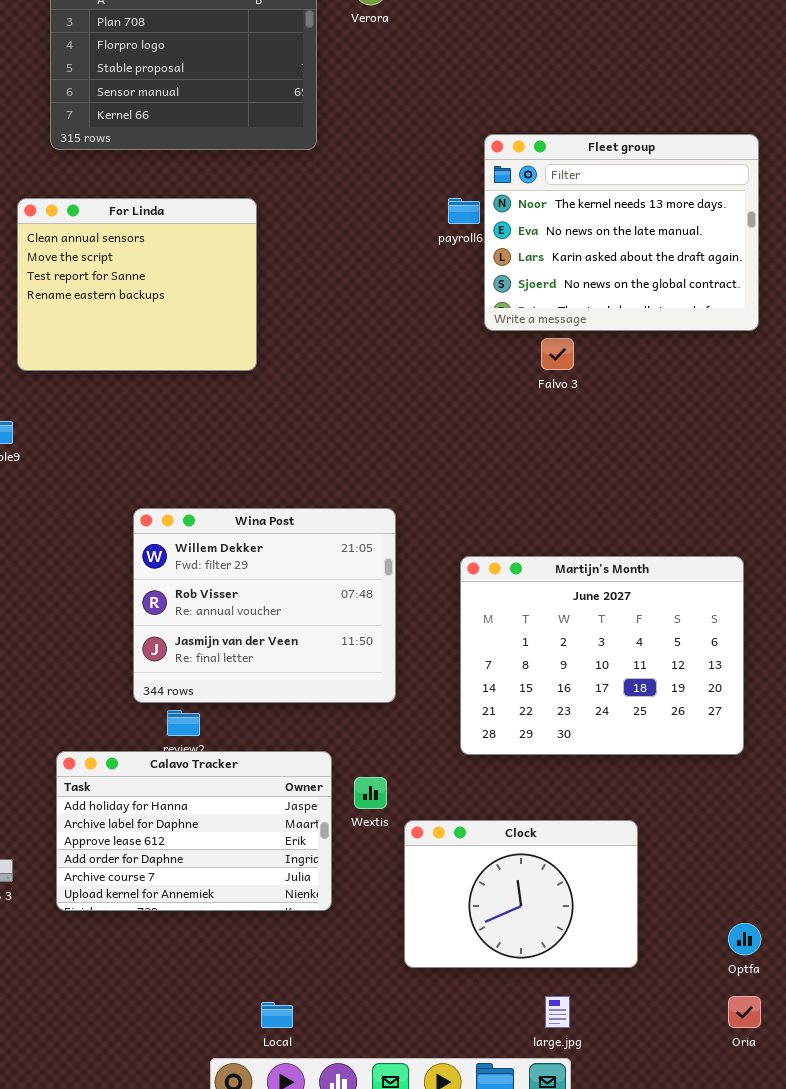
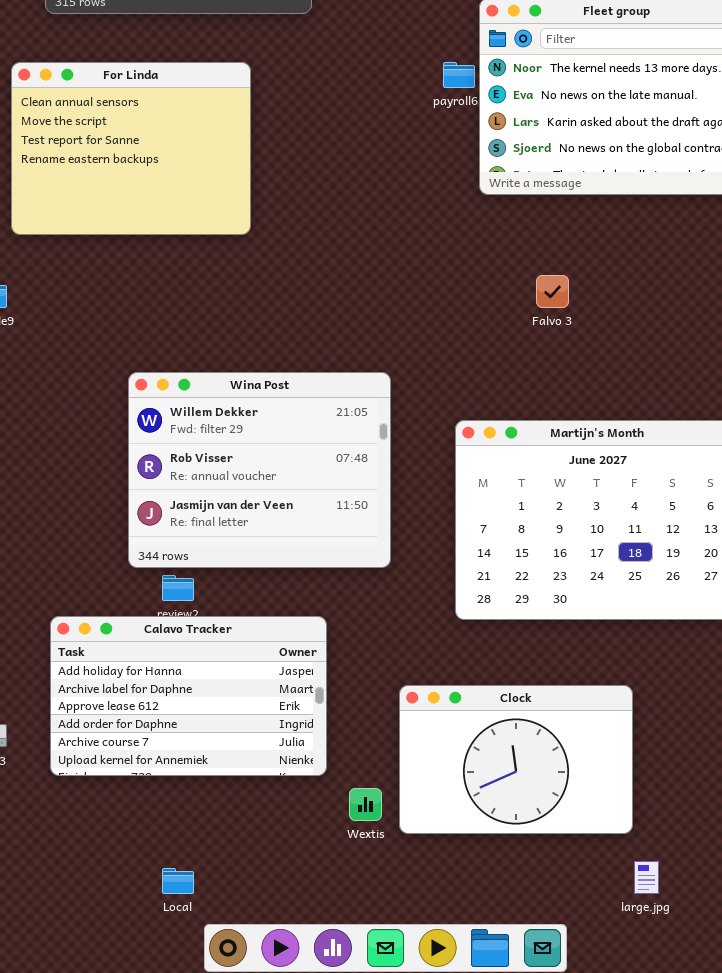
Falvo 3: [541,338,574,370] -> [536,275,569,308], moved
Wextis: [354,777,387,809] -> [349,788,382,821], moved
large.jpg: [545,996,570,1028] -> [634,861,659,894], moved
Local: [261,1002,293,1028] -> [162,868,194,894], moved

